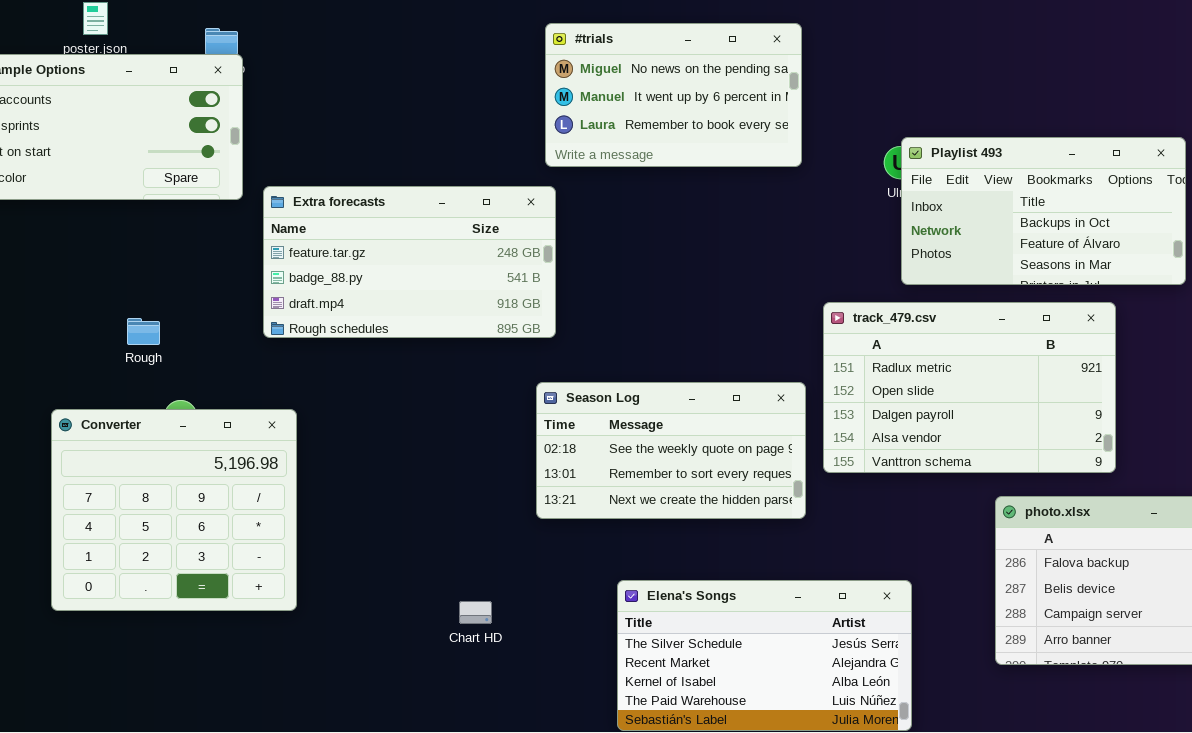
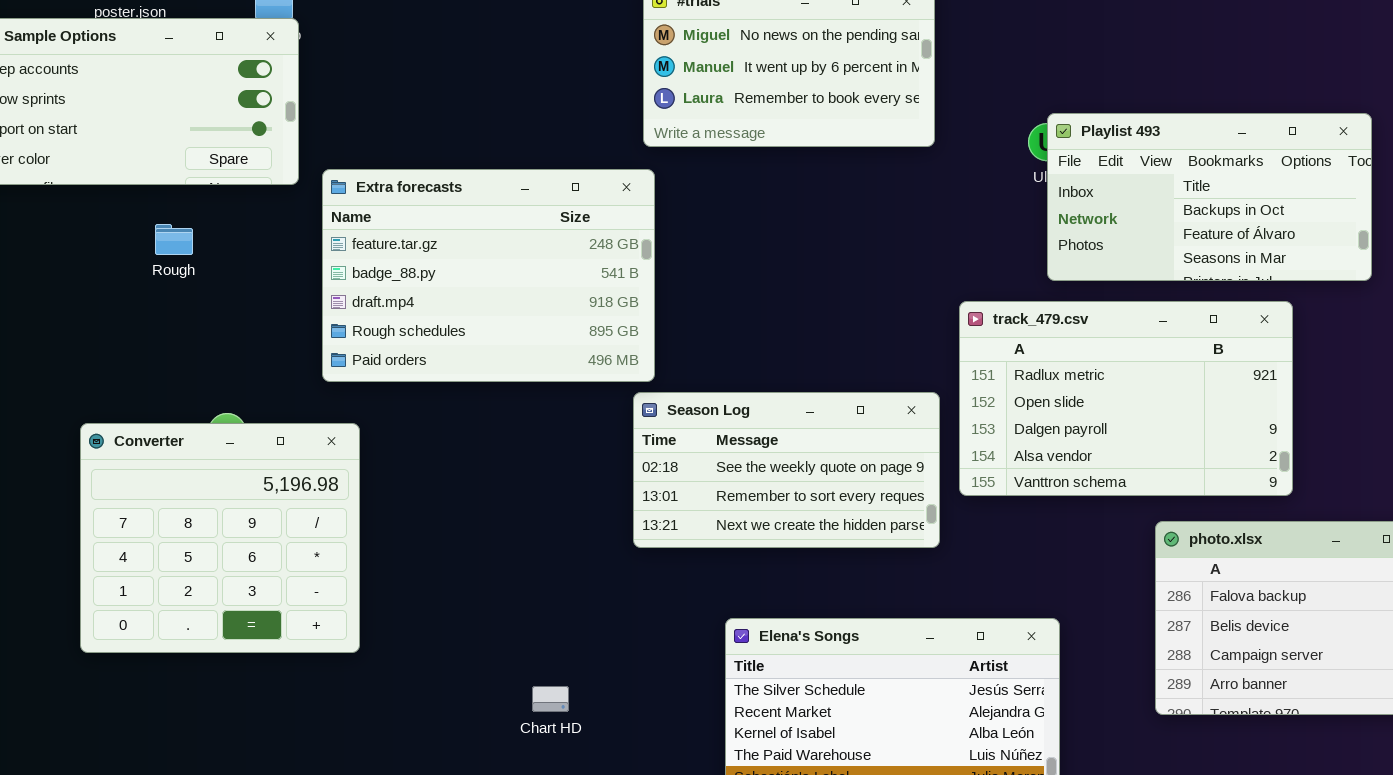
Extra forecasts: [263,186,556,338] -> [322,169,655,382], resized
Rough: [127,318,160,345] -> [155,224,193,255], moved
Chart HD: [459,601,492,624] -> [532,686,569,712], moved

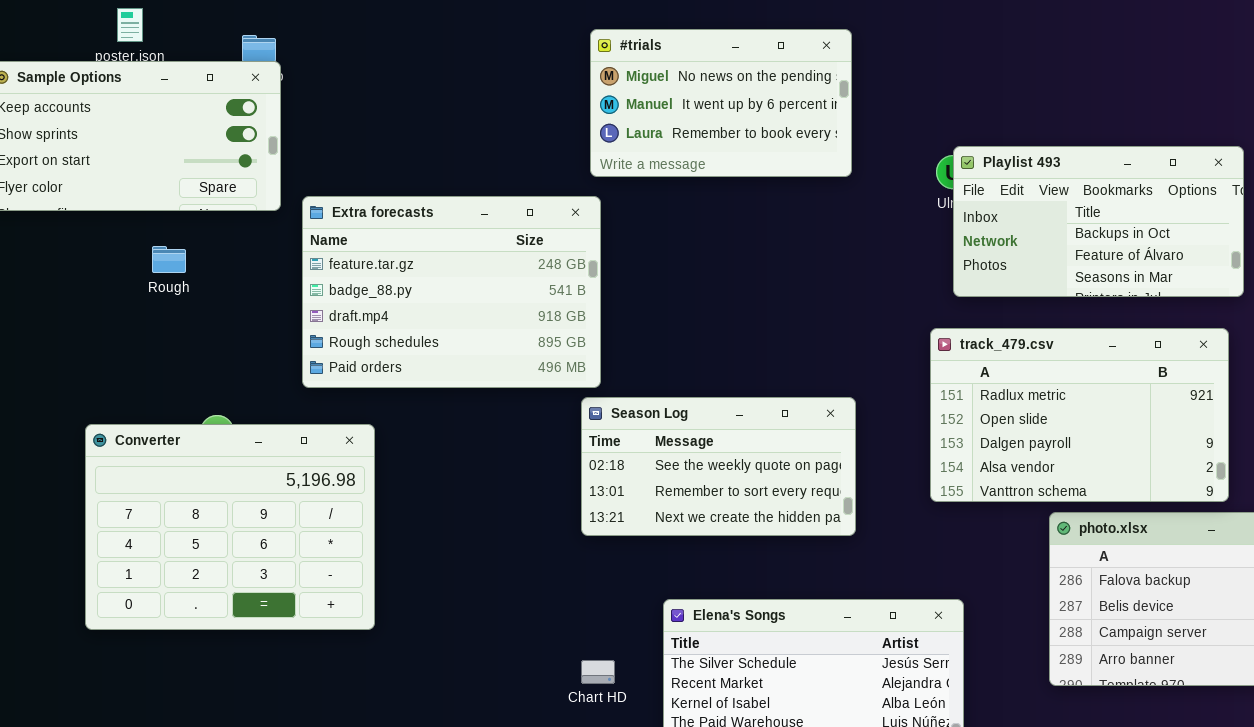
track_479.csv: [959,301,1293,496] -> [930,328,1229,502], moved
Converter: [80,423,360,653] -> [85,424,375,630], resized
Chart HD: [532,686,569,712] -> [581,660,615,684], moved

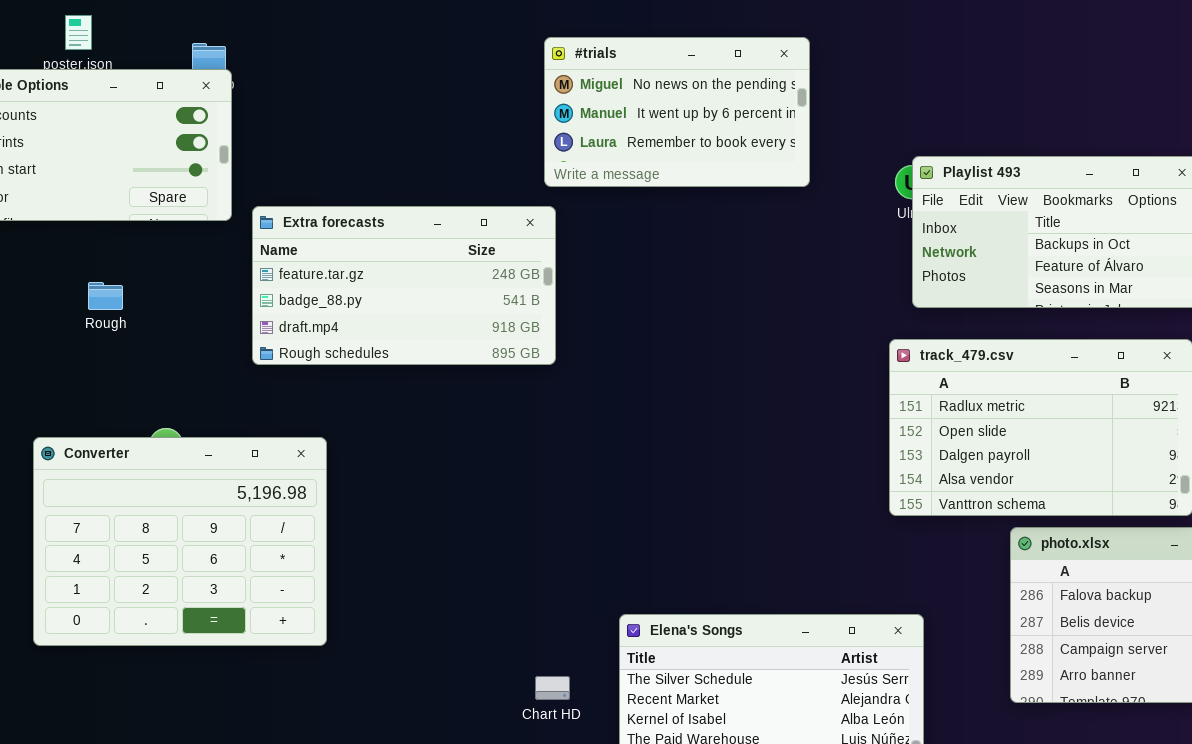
Extra forecasts: [302,196,601,388] -> [252,206,556,365], resized
Rough: [152,246,186,273] -> [88,282,123,310], moved
Season Log: [581,397,856,536] -> none, closed

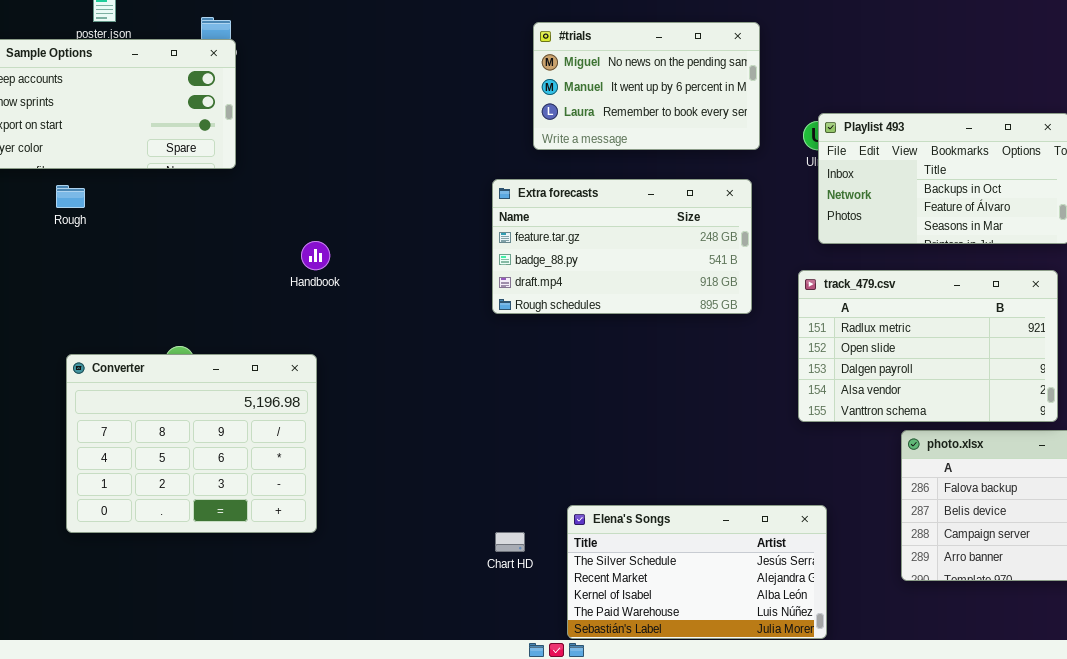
#trials: [544,37,810,187] -> [533,22,760,150], moved
Extra forecasts: [252,206,556,365] -> [492,179,752,314], moved
Rough: [88,282,123,310] -> [56,185,85,208], moved
Chart HD: [535,676,570,700] -> [495,532,525,552], moved

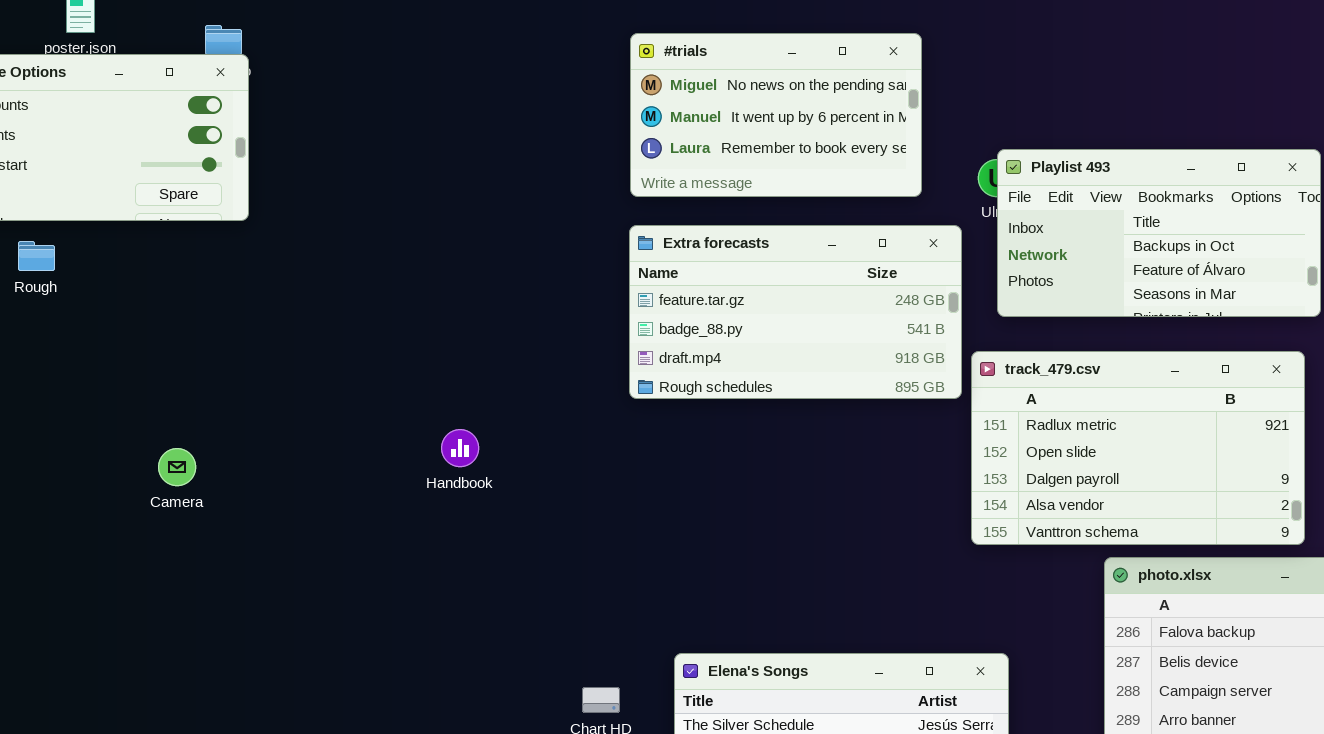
Extra forecasts: [492,179,752,314] -> [629,225,962,399], moved
Handbook: [301,241,330,270] -> [441,429,479,467], moved
Converter: [66,354,317,533] -> none, closed

